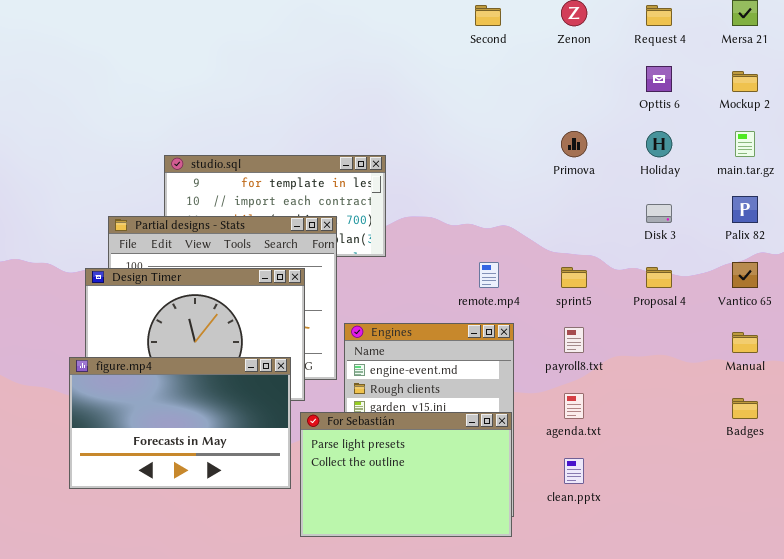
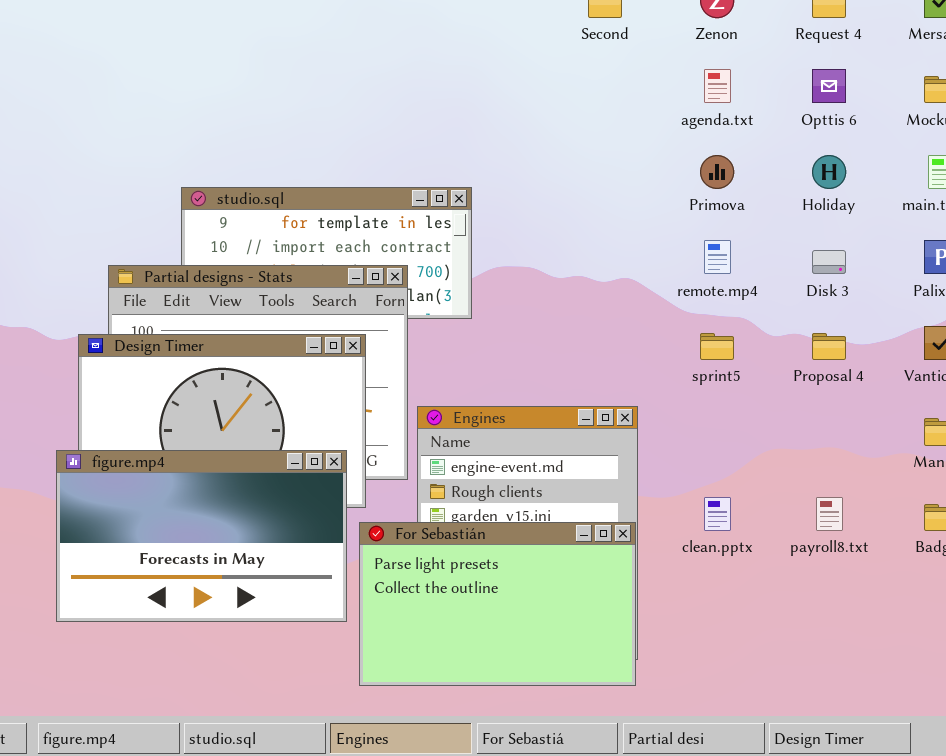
remote.mp4: [479,262,499,288] -> [704,240,731,274], moved
payroll8.txt: [564,327,584,353] -> [816,497,843,531], moved
agenda.txt: [564,393,584,419] -> [704,69,731,103], moved
clean.pptx: [564,458,584,484] -> [704,497,731,531], moved

